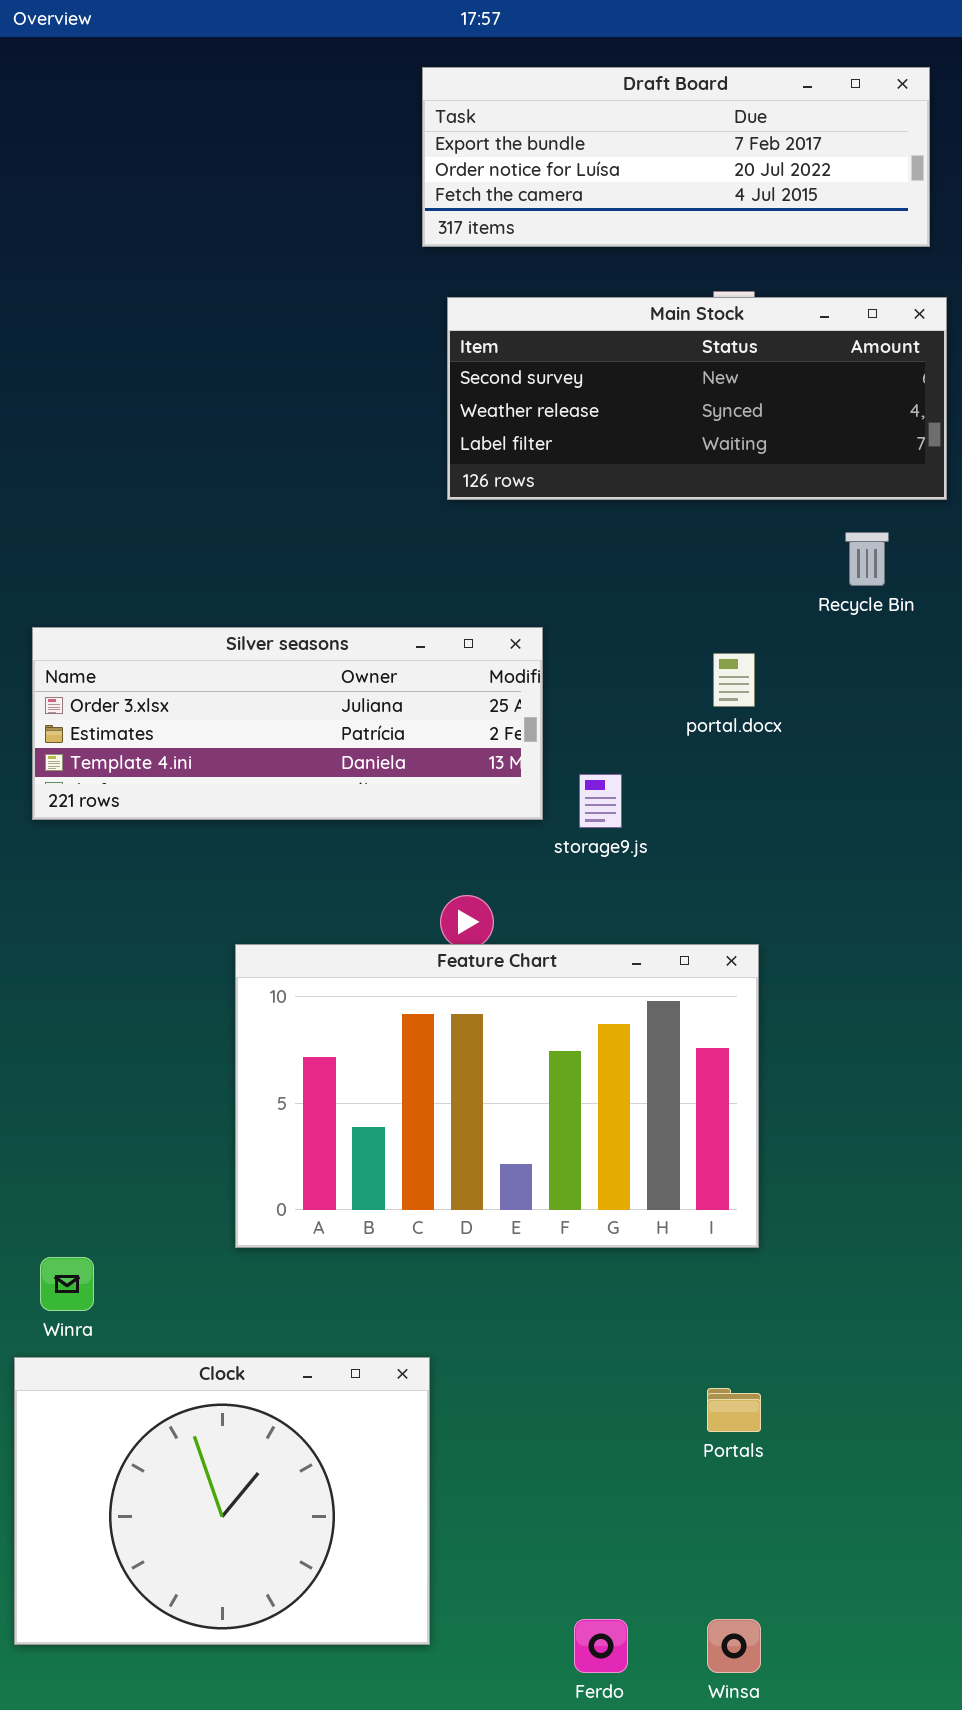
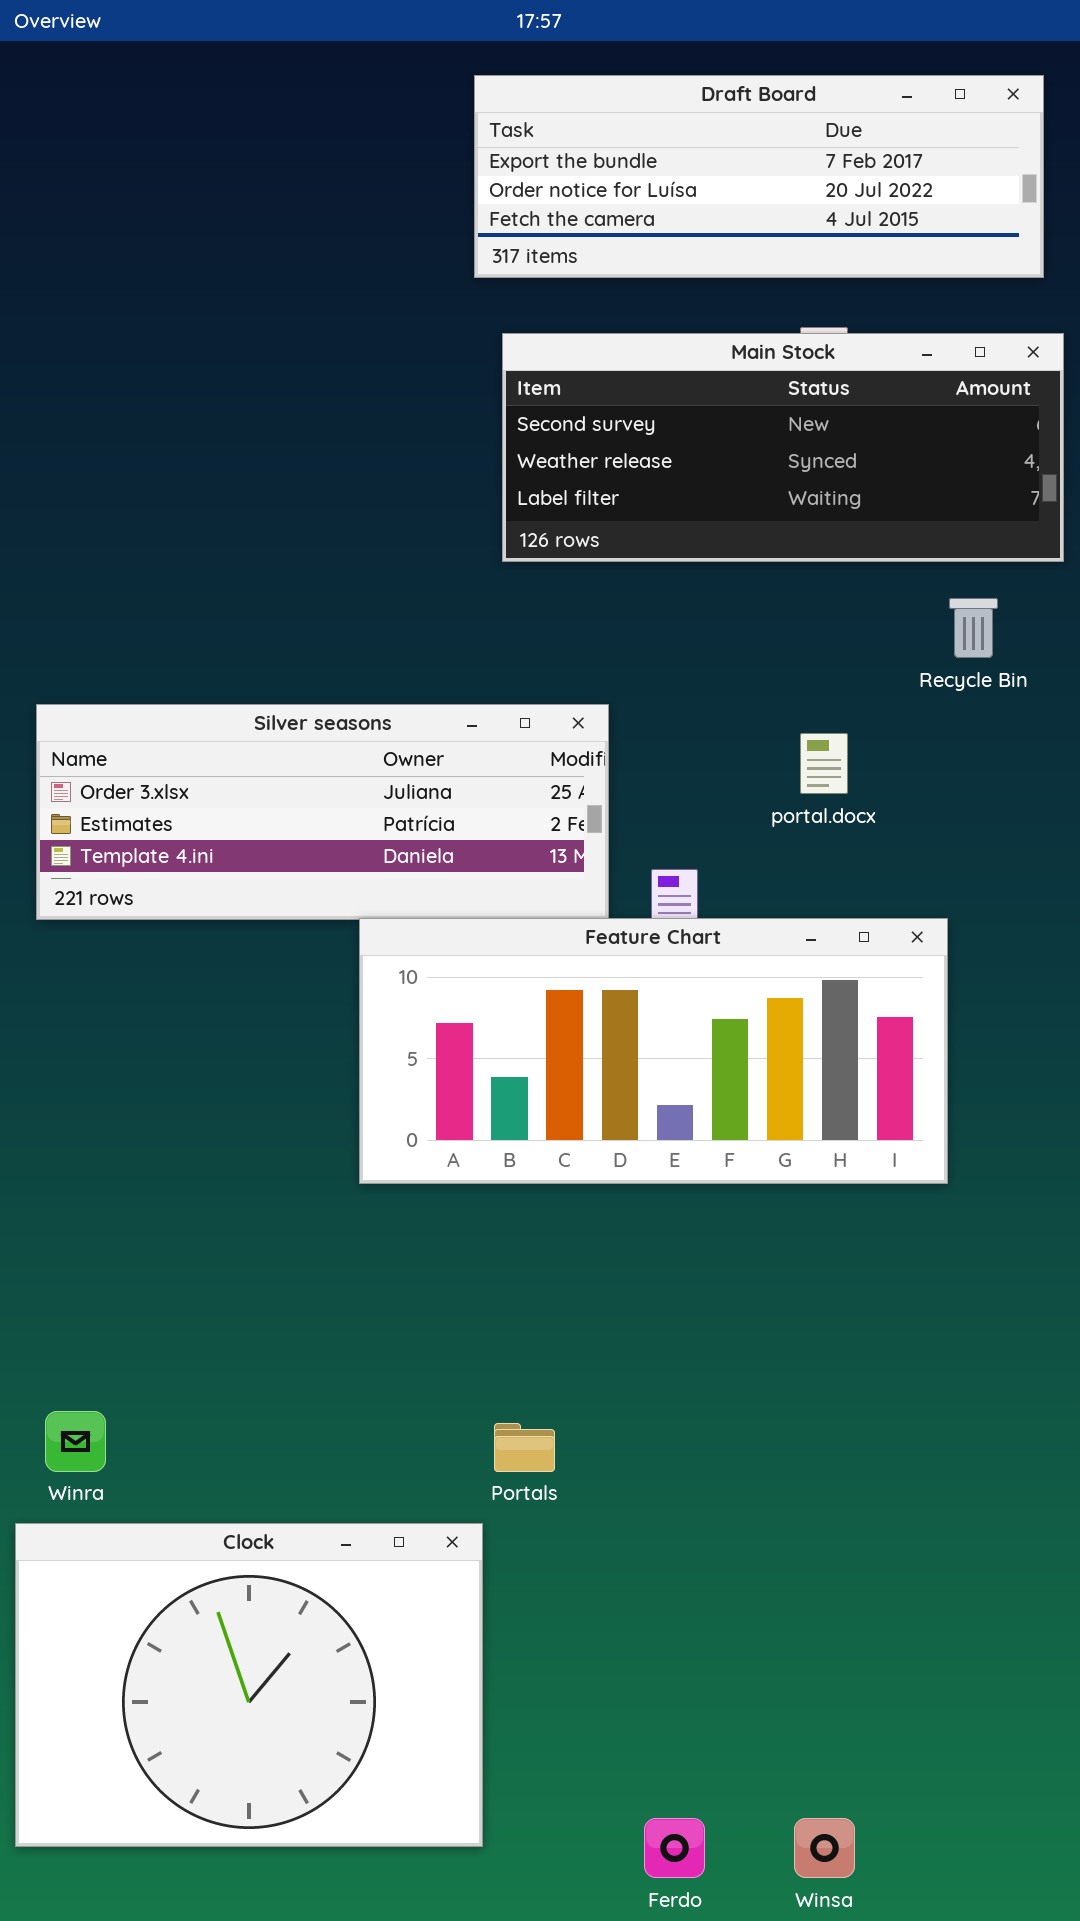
Feature Chart: [235,944,759,1248] -> [359,918,948,1184], moved, resized
Portals: [707,1388,761,1432] -> [494,1423,555,1472], moved

